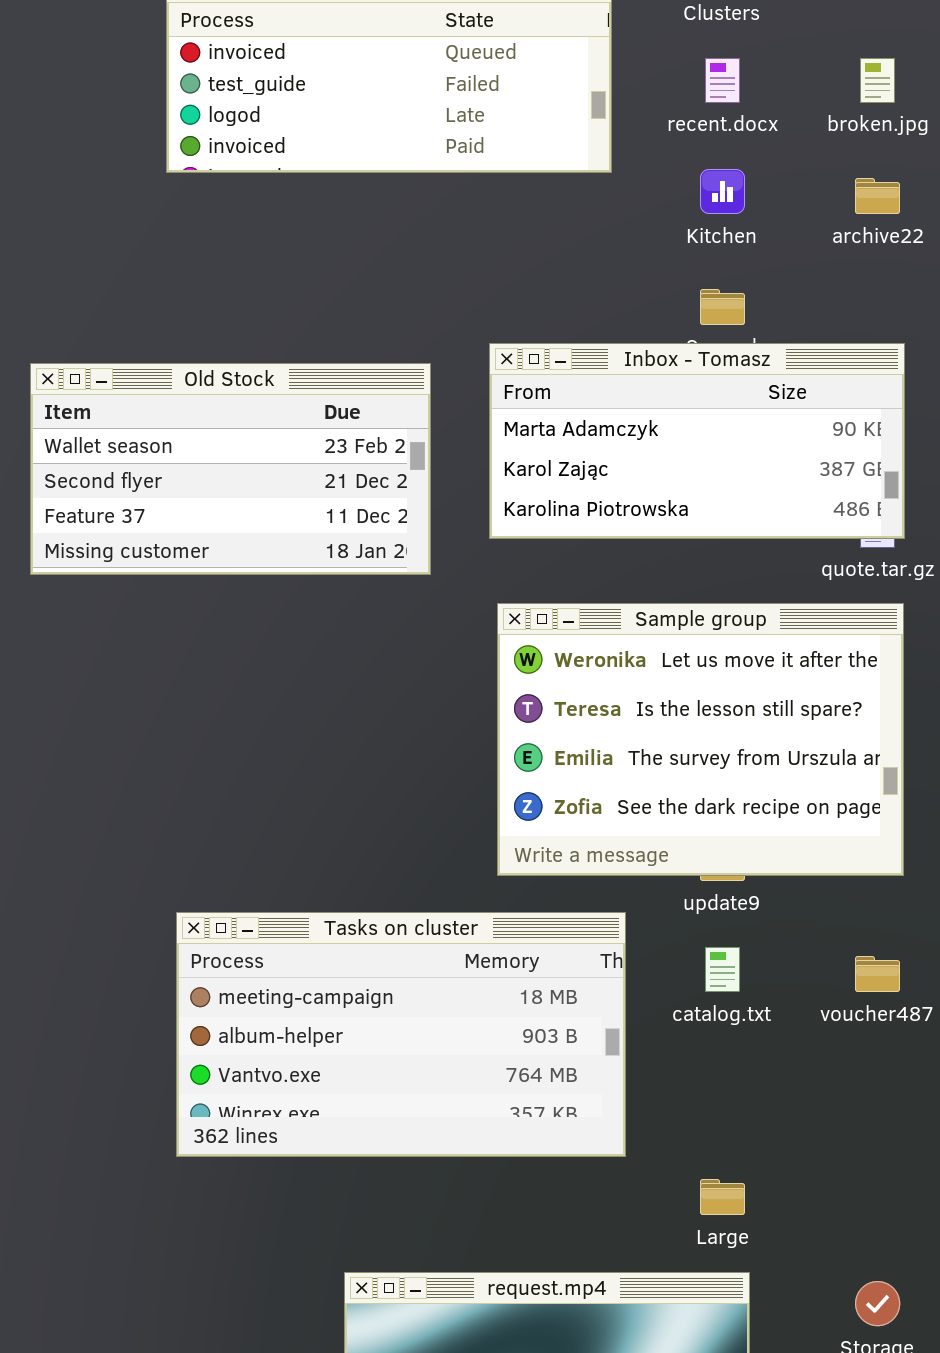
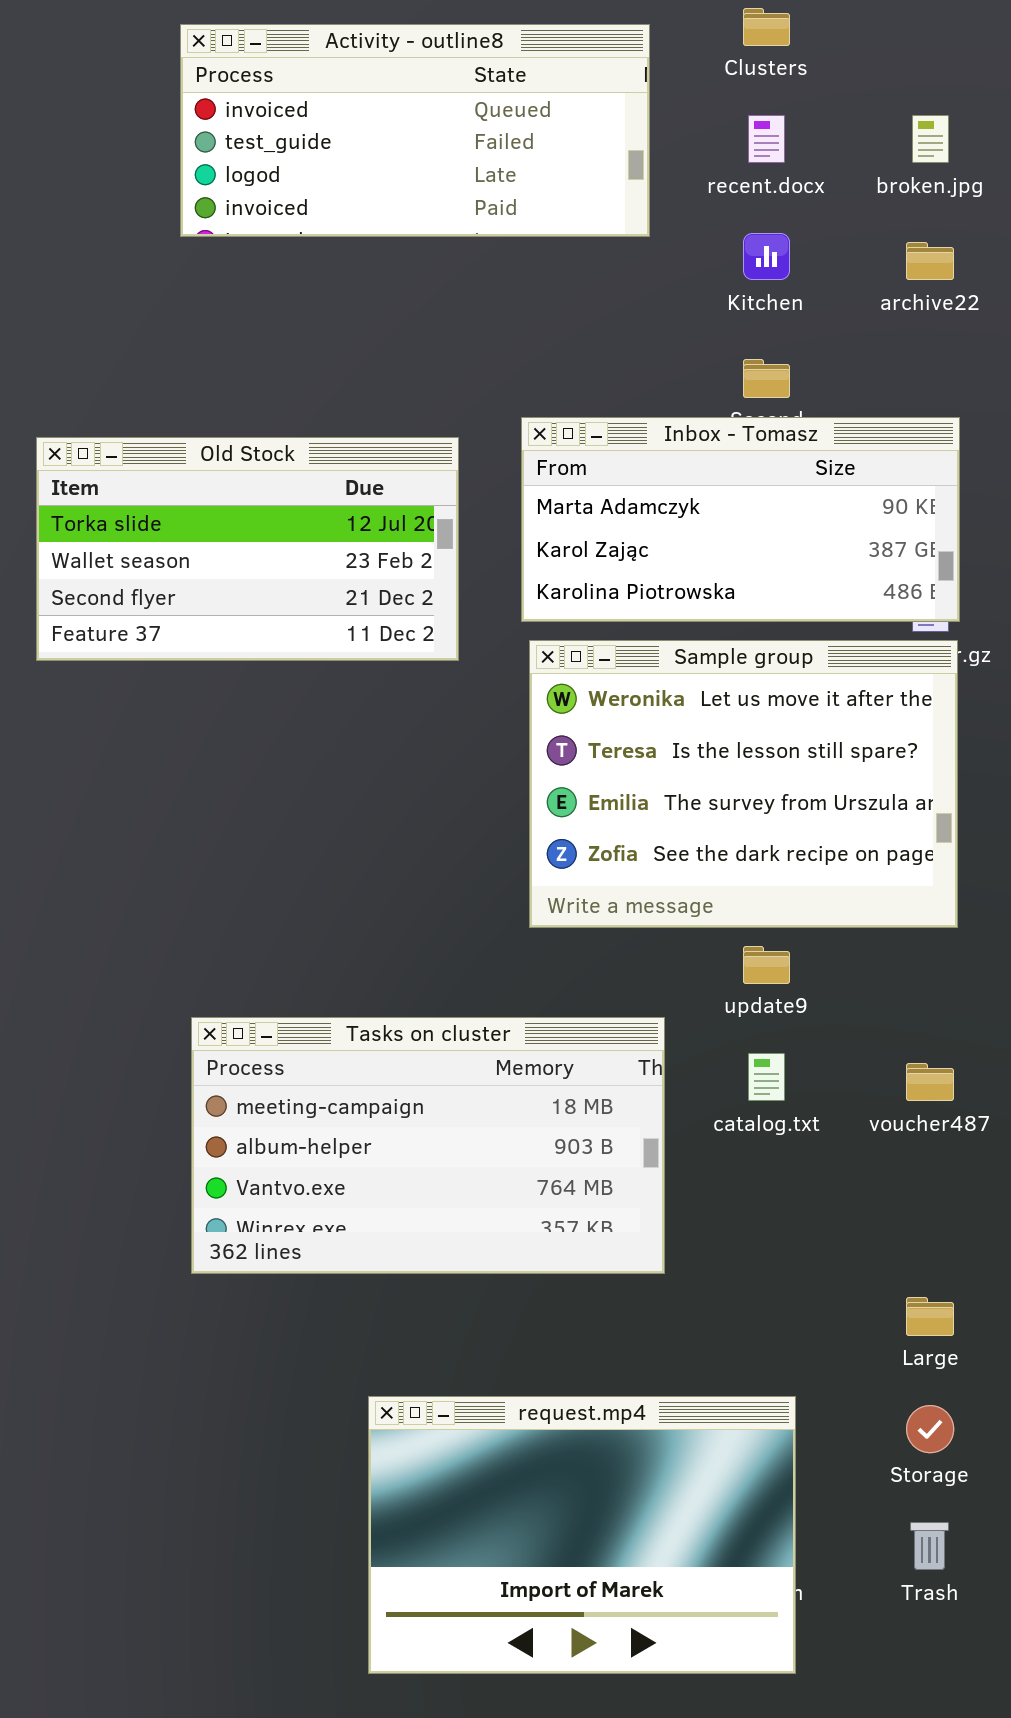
Old Stock: [30,363,431,575] -> [36,437,459,661], scrolled up 1 row
Sample group: [497,603,904,876] -> [529,640,958,928], moved
Large: [700,1179,745,1215] -> [906,1297,954,1336], moved

